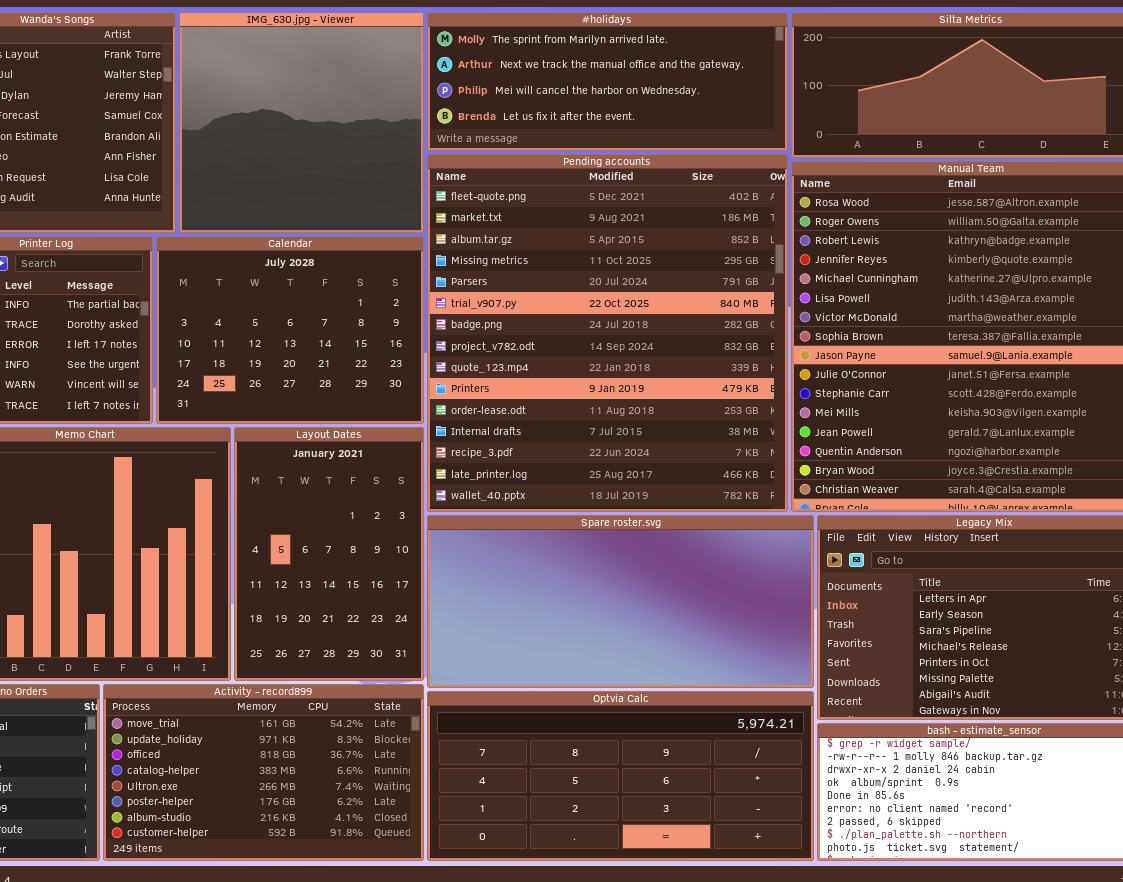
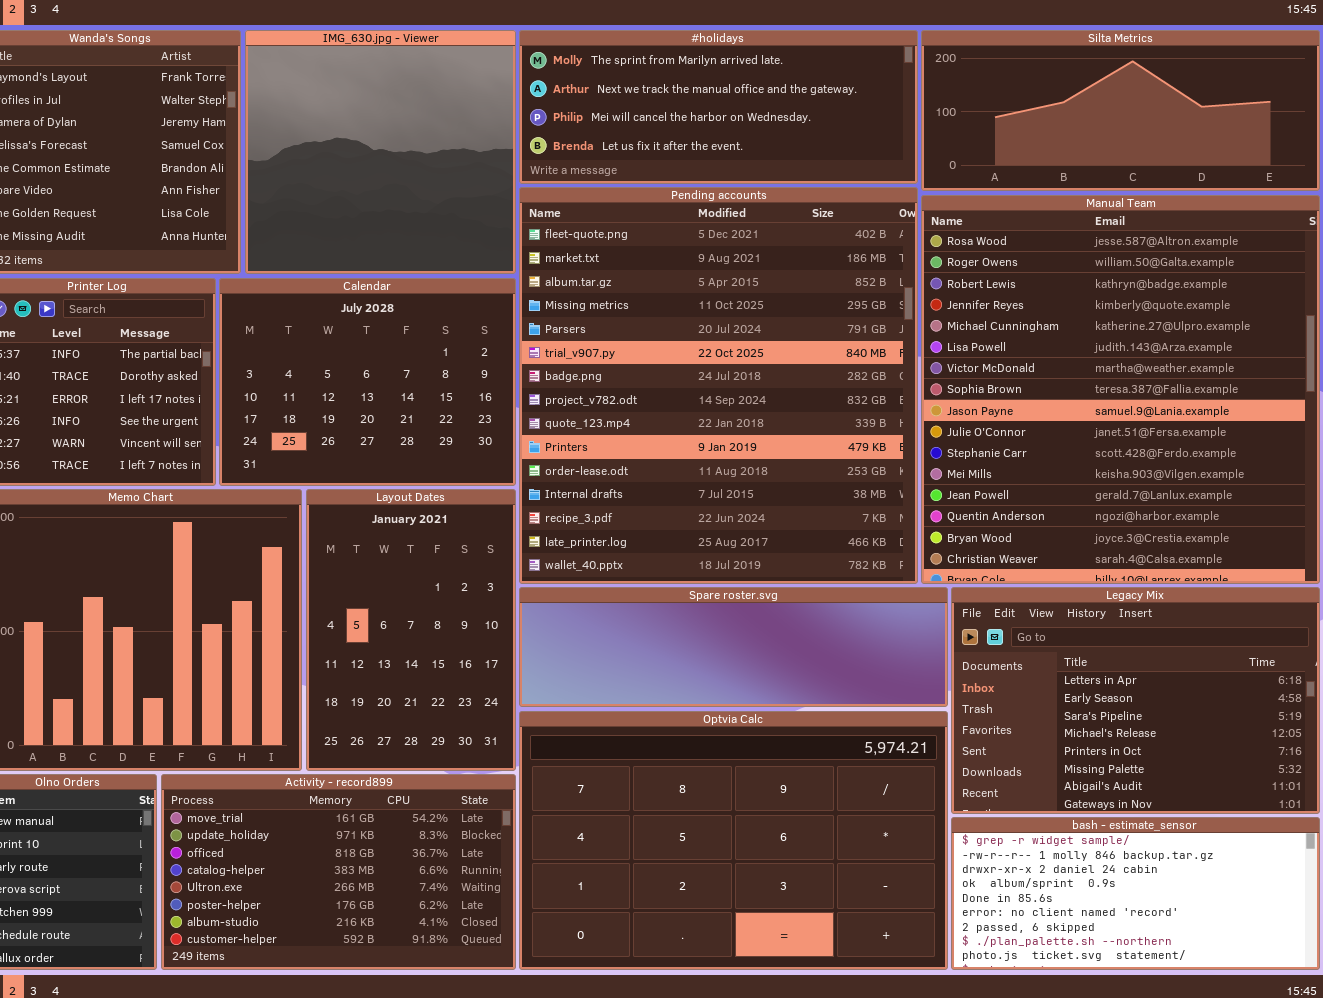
Spare roster.svg: [427,515,814,688] -> [519,587,948,707], resized
Optvia Calc: [427,691,814,861] -> [519,711,948,970], resized

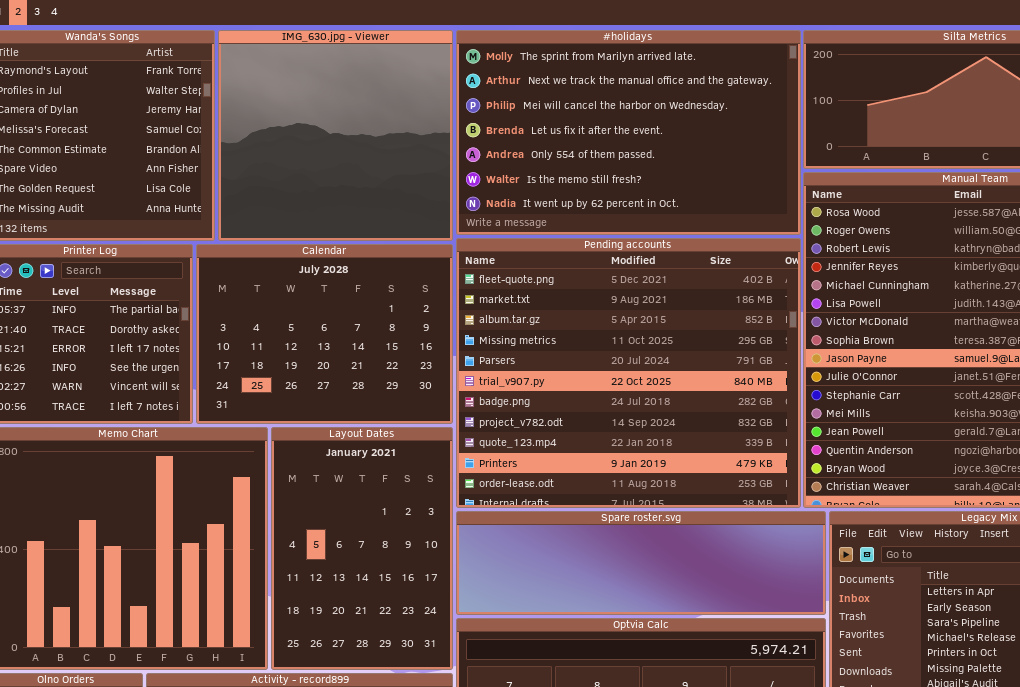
#holidays: [519,30,918,184] -> [456,30,801,235], resized
Pending accounts: [519,187,918,584] -> [456,238,801,508], resized

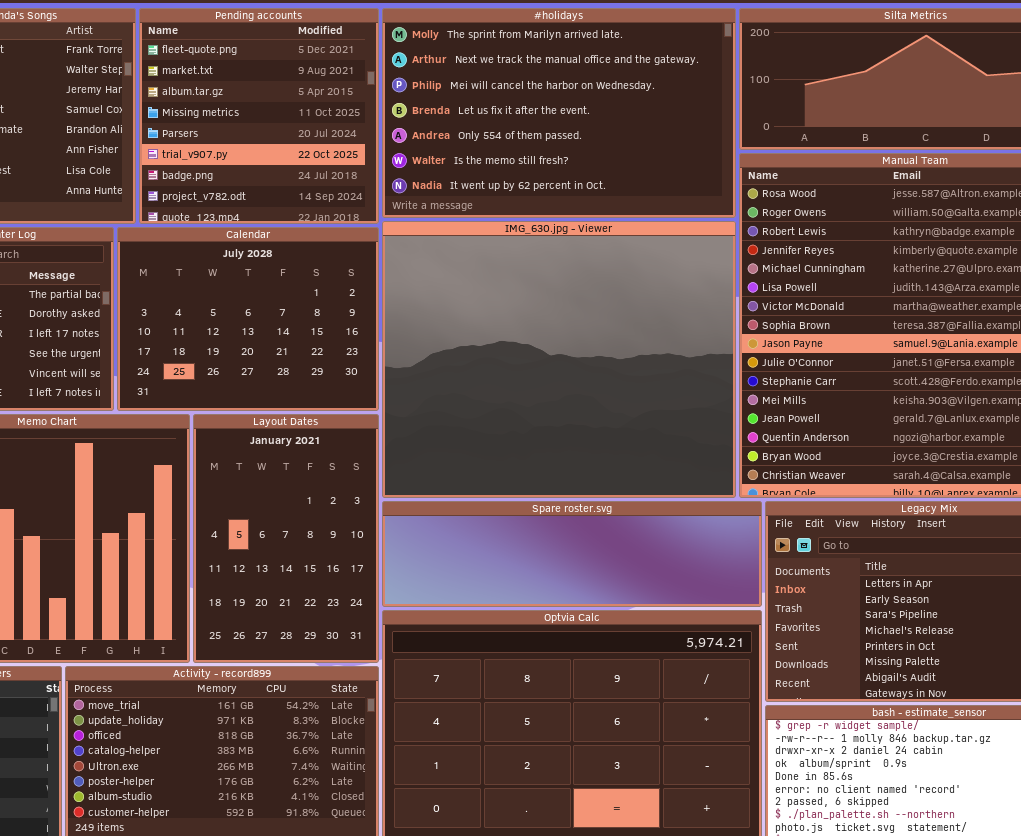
IMG_630.jpg - Viewer: [218,30,453,241] -> [382,221,736,498], moved, resized
Pending accounts: [456,238,801,508] -> [139,8,379,224], moved, resized

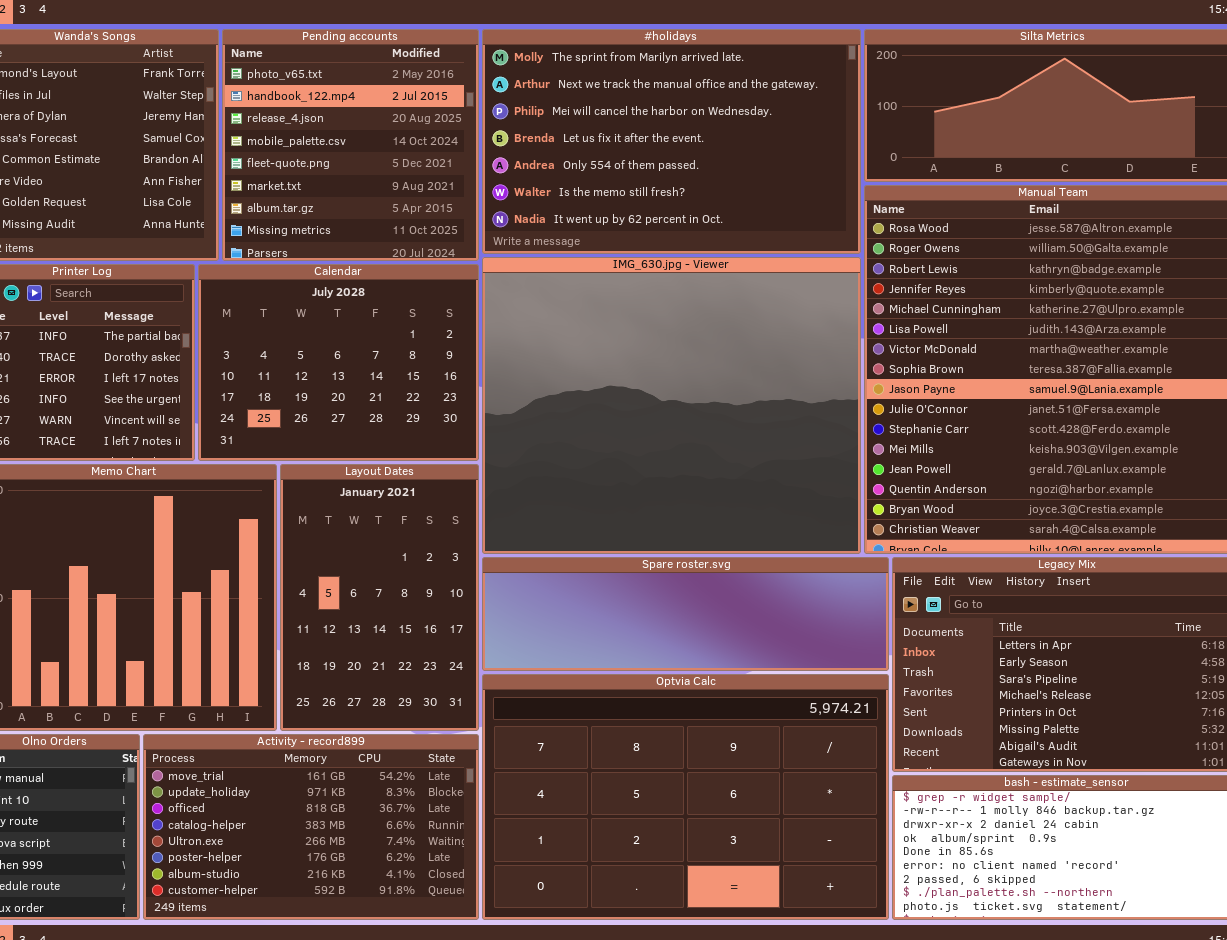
Pending accounts: [139,8,379,224] -> [222,29,479,261], scrolled up 4 rows

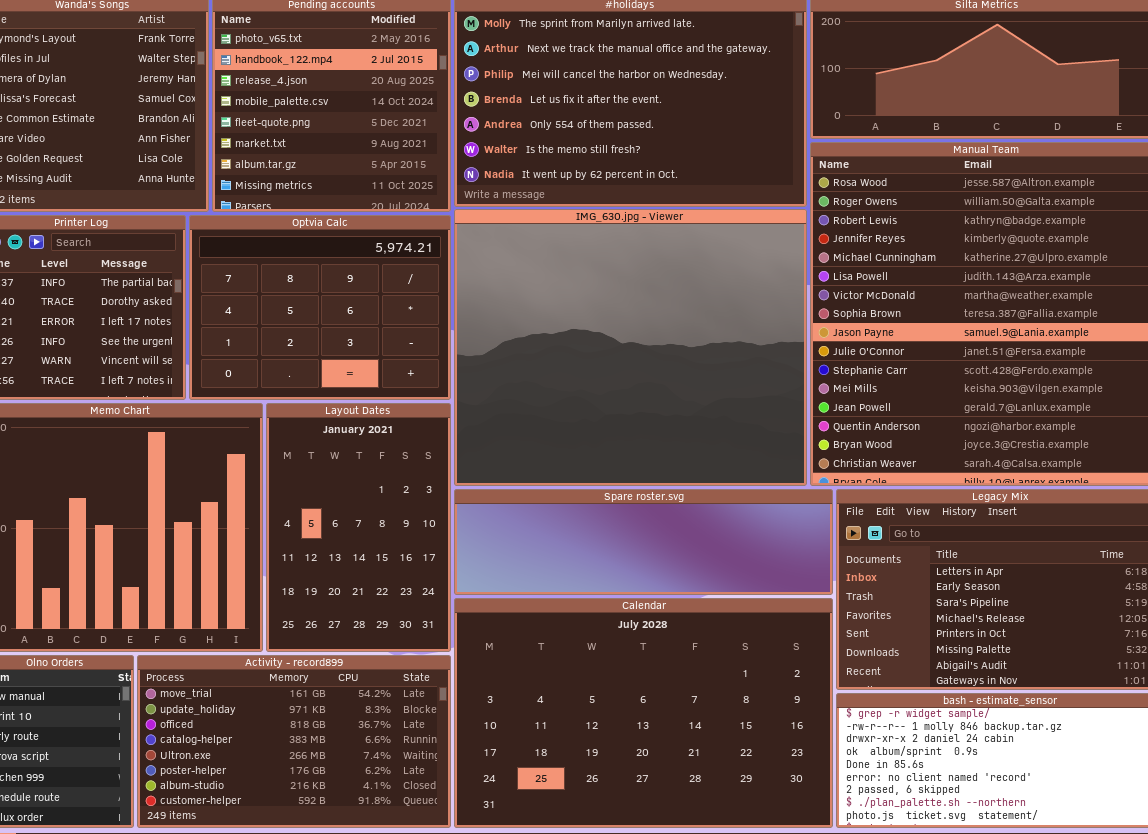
Calendar: [198,264,479,461] -> [454,598,833,828], moved, resized
Optvia Calc: [482,674,889,920] -> [189,215,451,400], moved, resized

